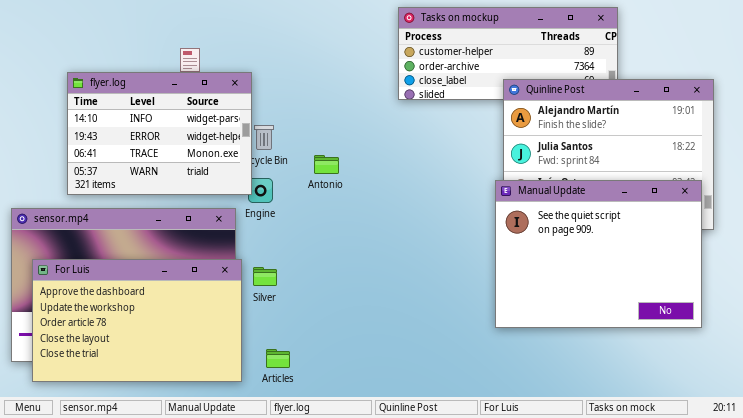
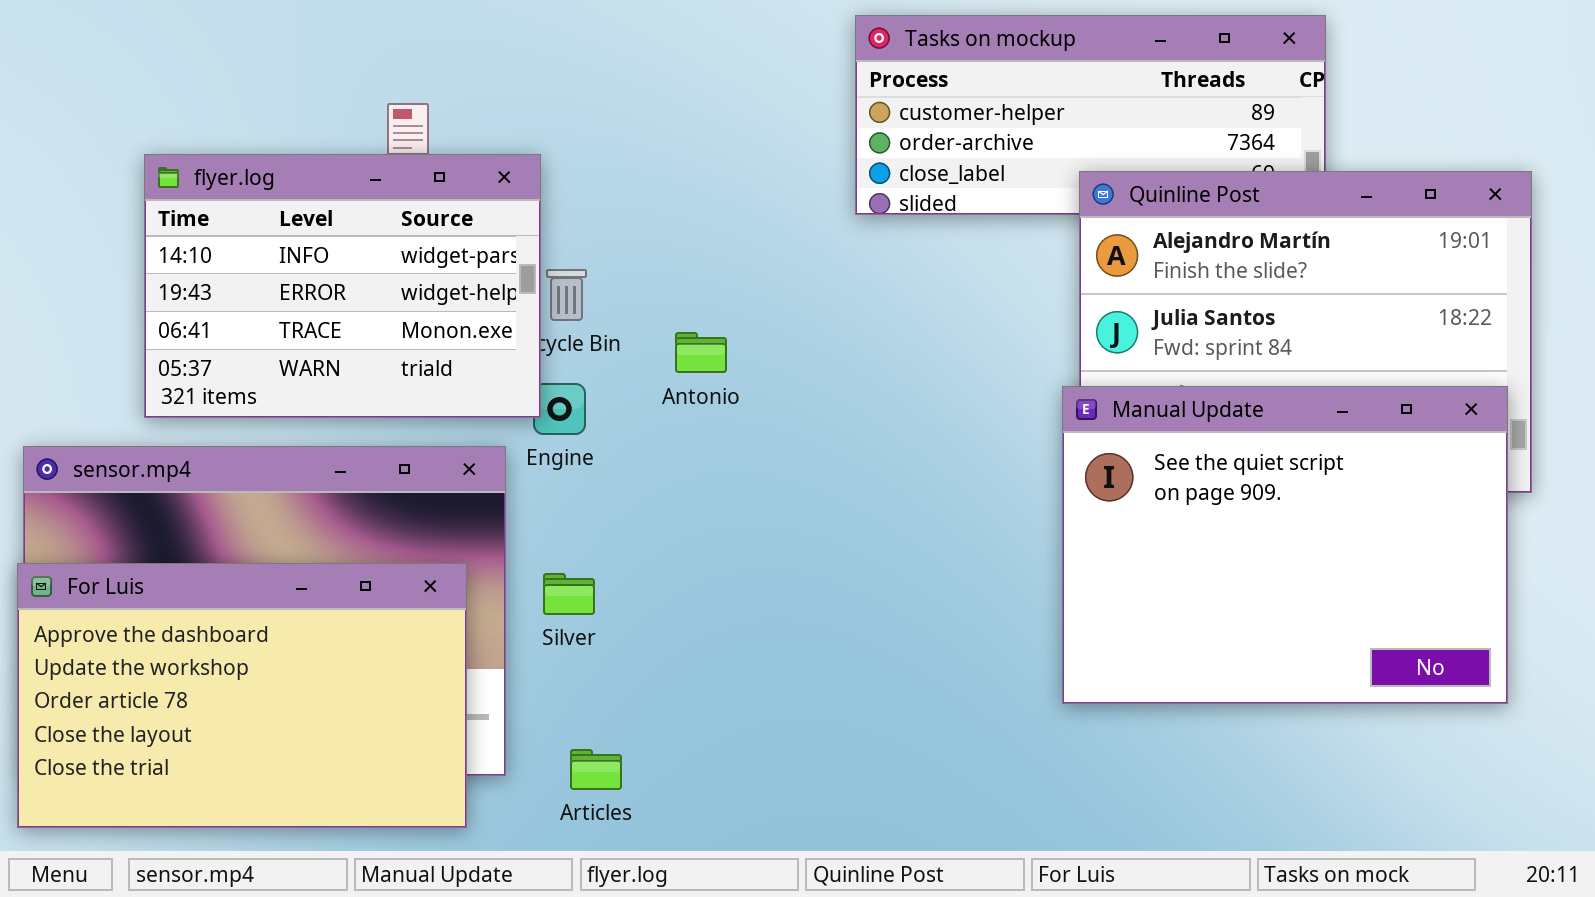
For Luis: [32,259,242,382] -> [17,563,467,828], moved

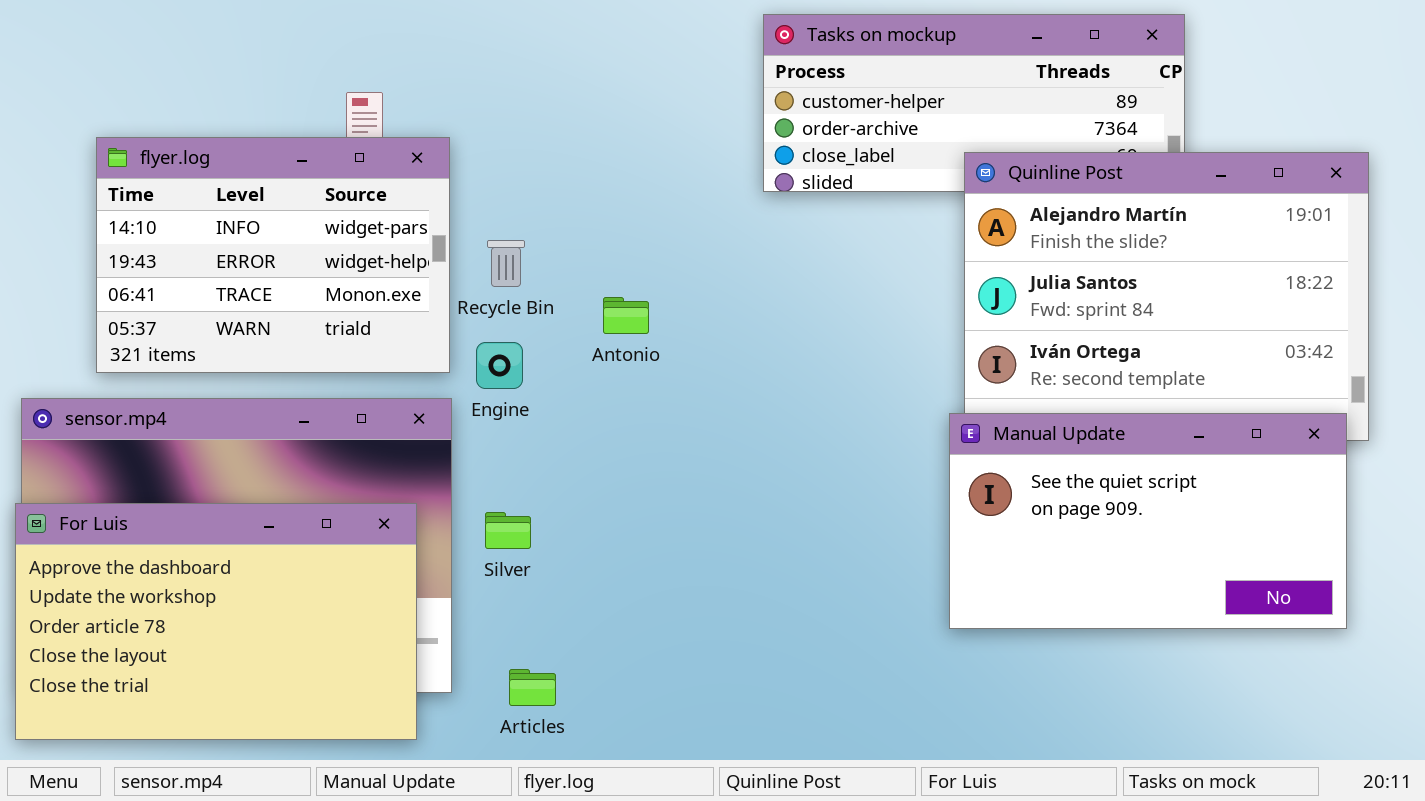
flyer.log: [144,154,541,418] -> [96,137,450,373], moved
Manual Update: [1062,386,1508,704] -> [949,413,1347,629], resized

